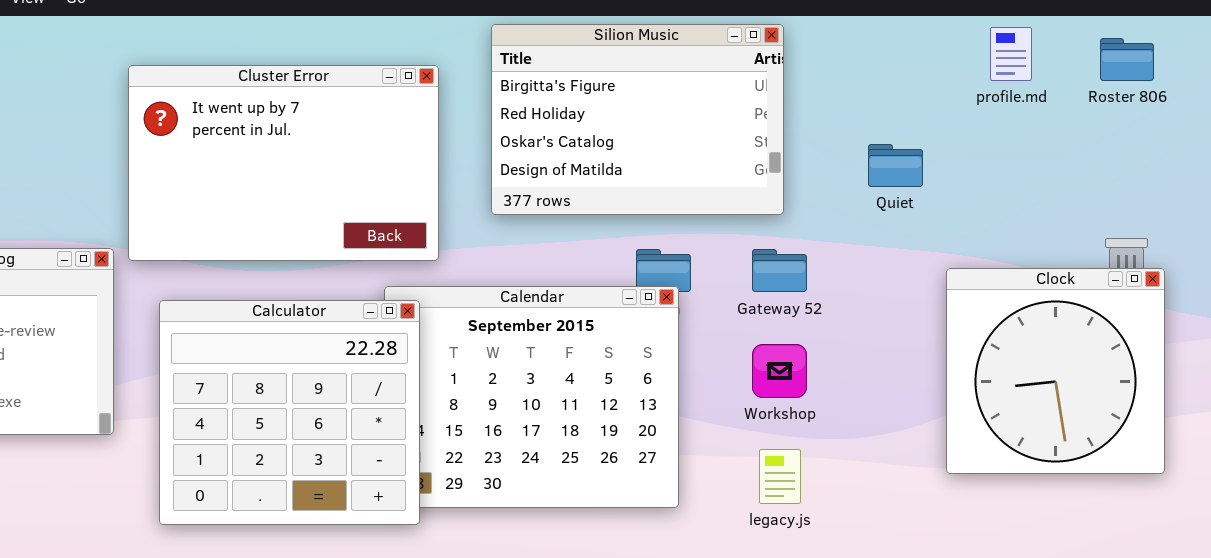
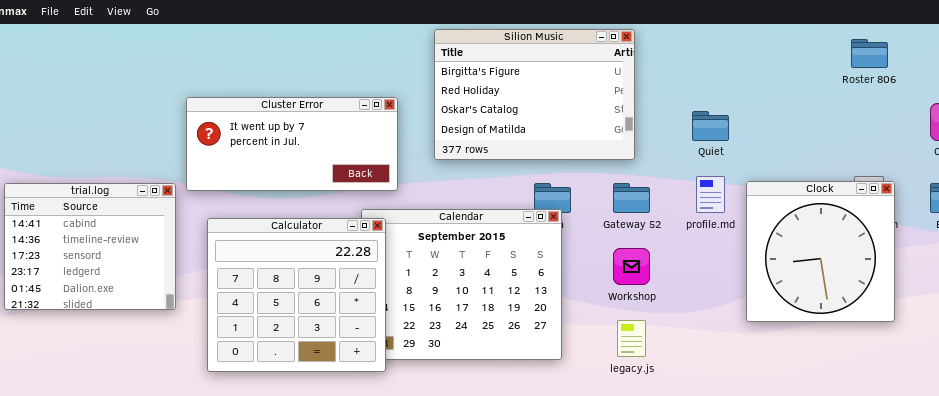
profile.md: [990,27,1032,81] -> [696,176,725,213], moved
Cluster Error: [128,65,439,261] -> [186,97,398,191], resized
Clock: [946,268,1165,474] -> [746,181,895,322], moved

